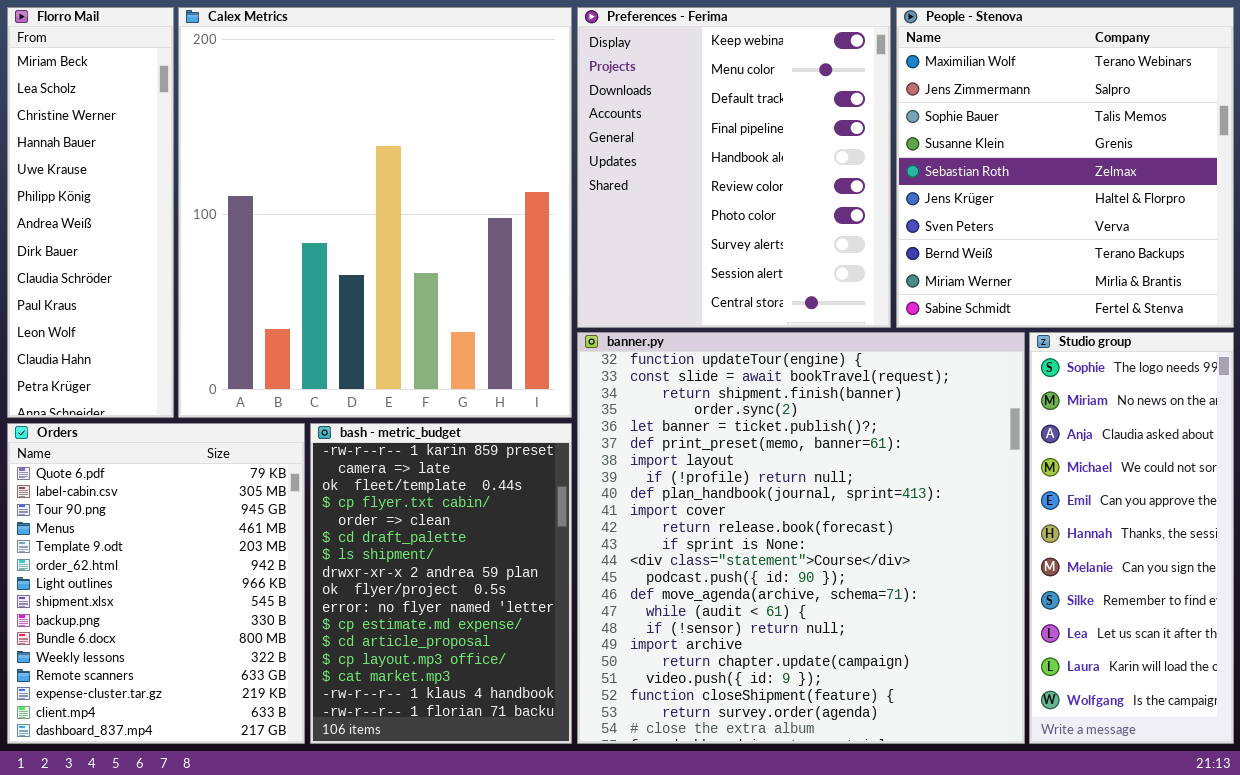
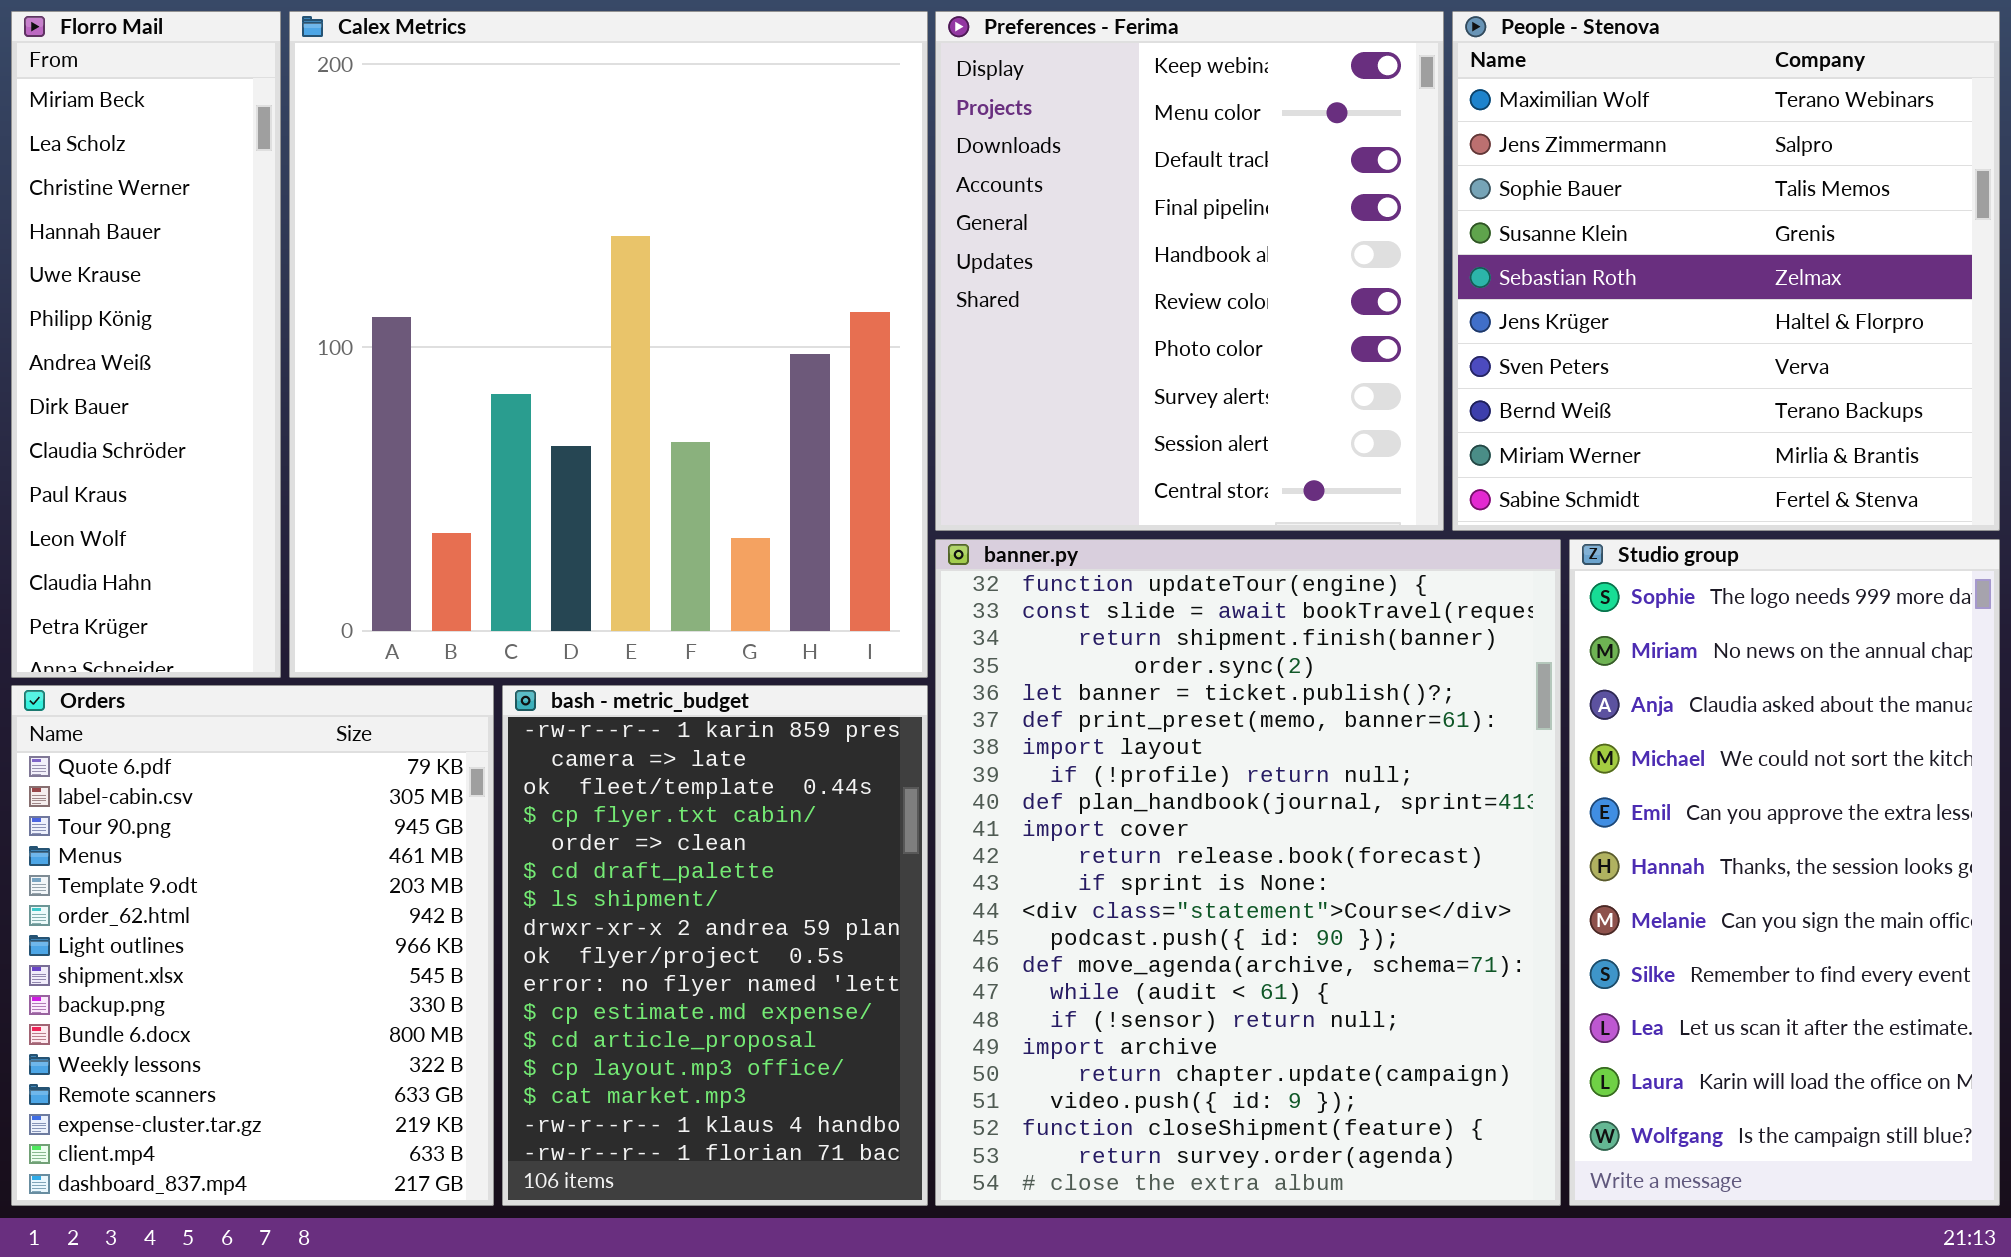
banner.py: [577,332,1025,744] -> [935,539,1561,1206], resized
Studio group: [1029,332,1234,744] -> [1569,539,2000,1206], resized

